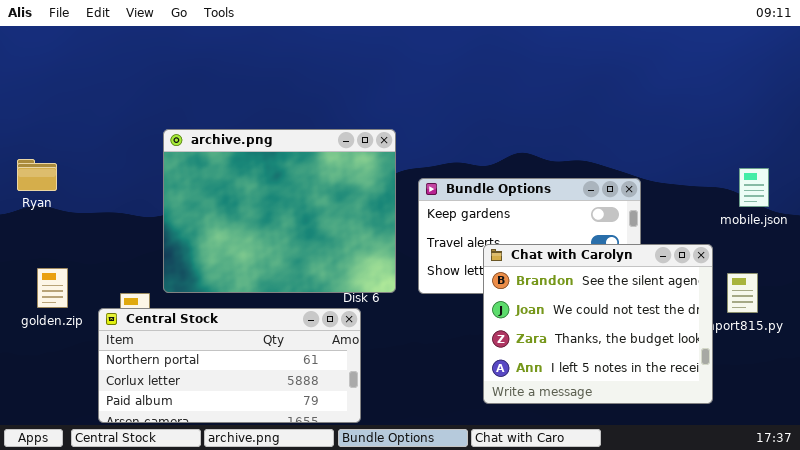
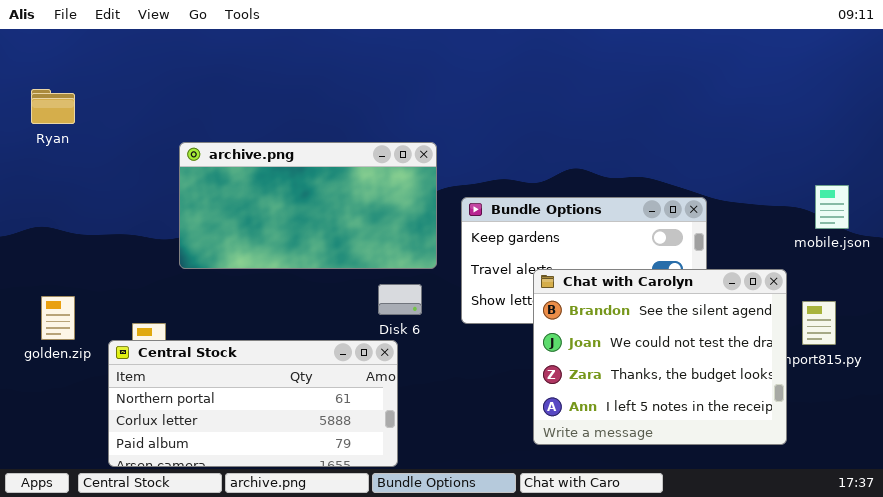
archive.png: [163,129,396,293] -> [179,142,437,269], resized
Ryan: [17,159,57,191] -> [31,89,75,124], moved

